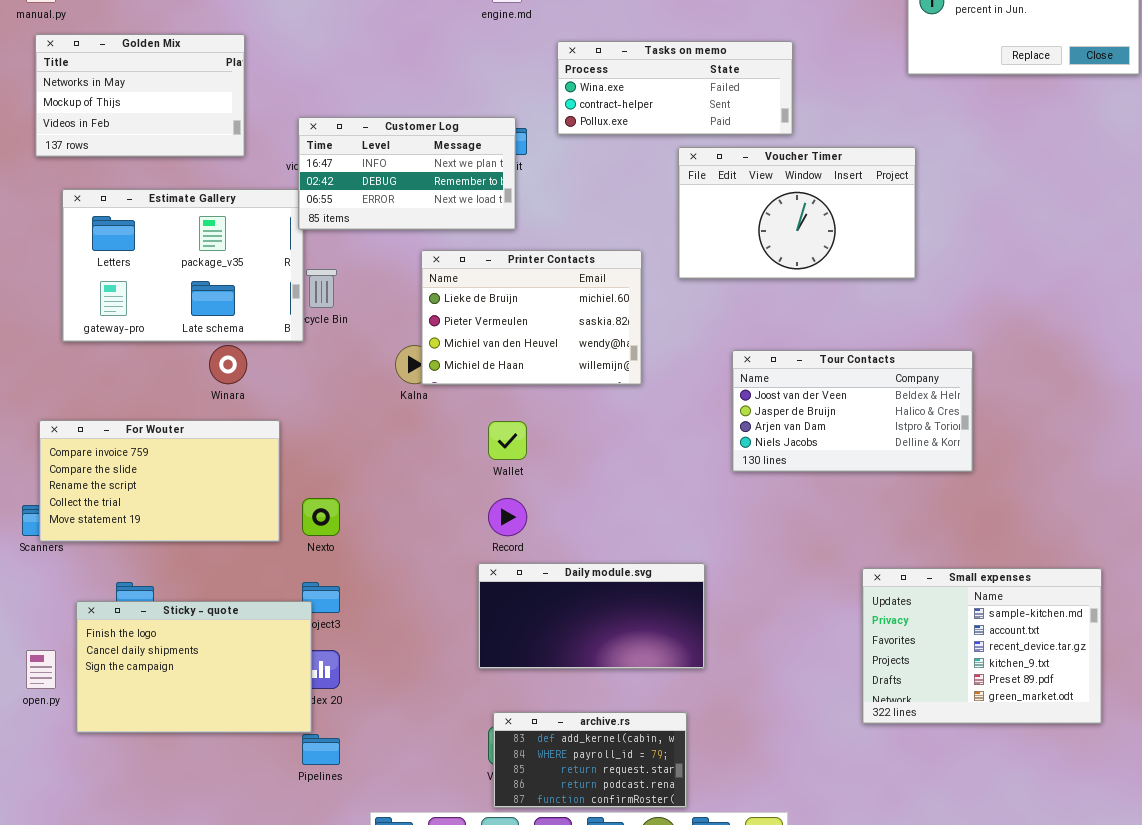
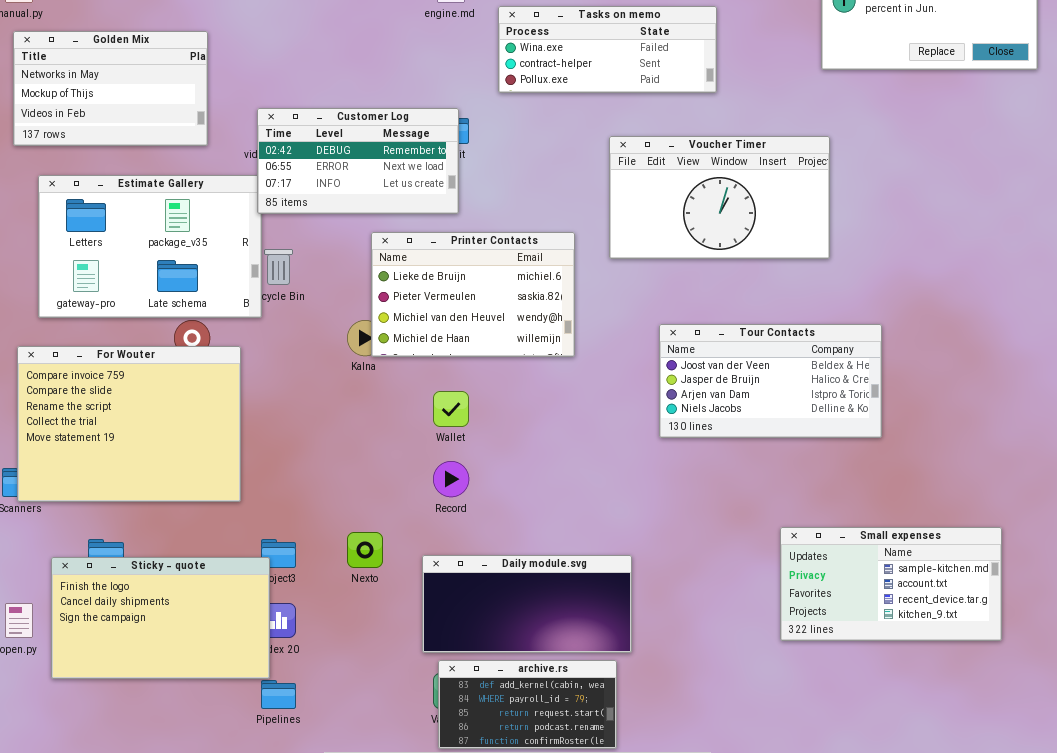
Tasks on memo: [557,41,793,135] -> [498,6,717,93], moved
Customer Log: [298,117,516,230] -> [257,108,459,214], scrolled down 1 row
For Wouter: [39,420,280,542] -> [17,346,241,502], resized
Nexto: [302,498,340,536] -> [347,532,383,568], moved
Daily module.svg: [478,563,705,669] -> [422,555,632,653], moved
Small expenses: [862,568,1102,724] -> [780,527,1002,641], resized

